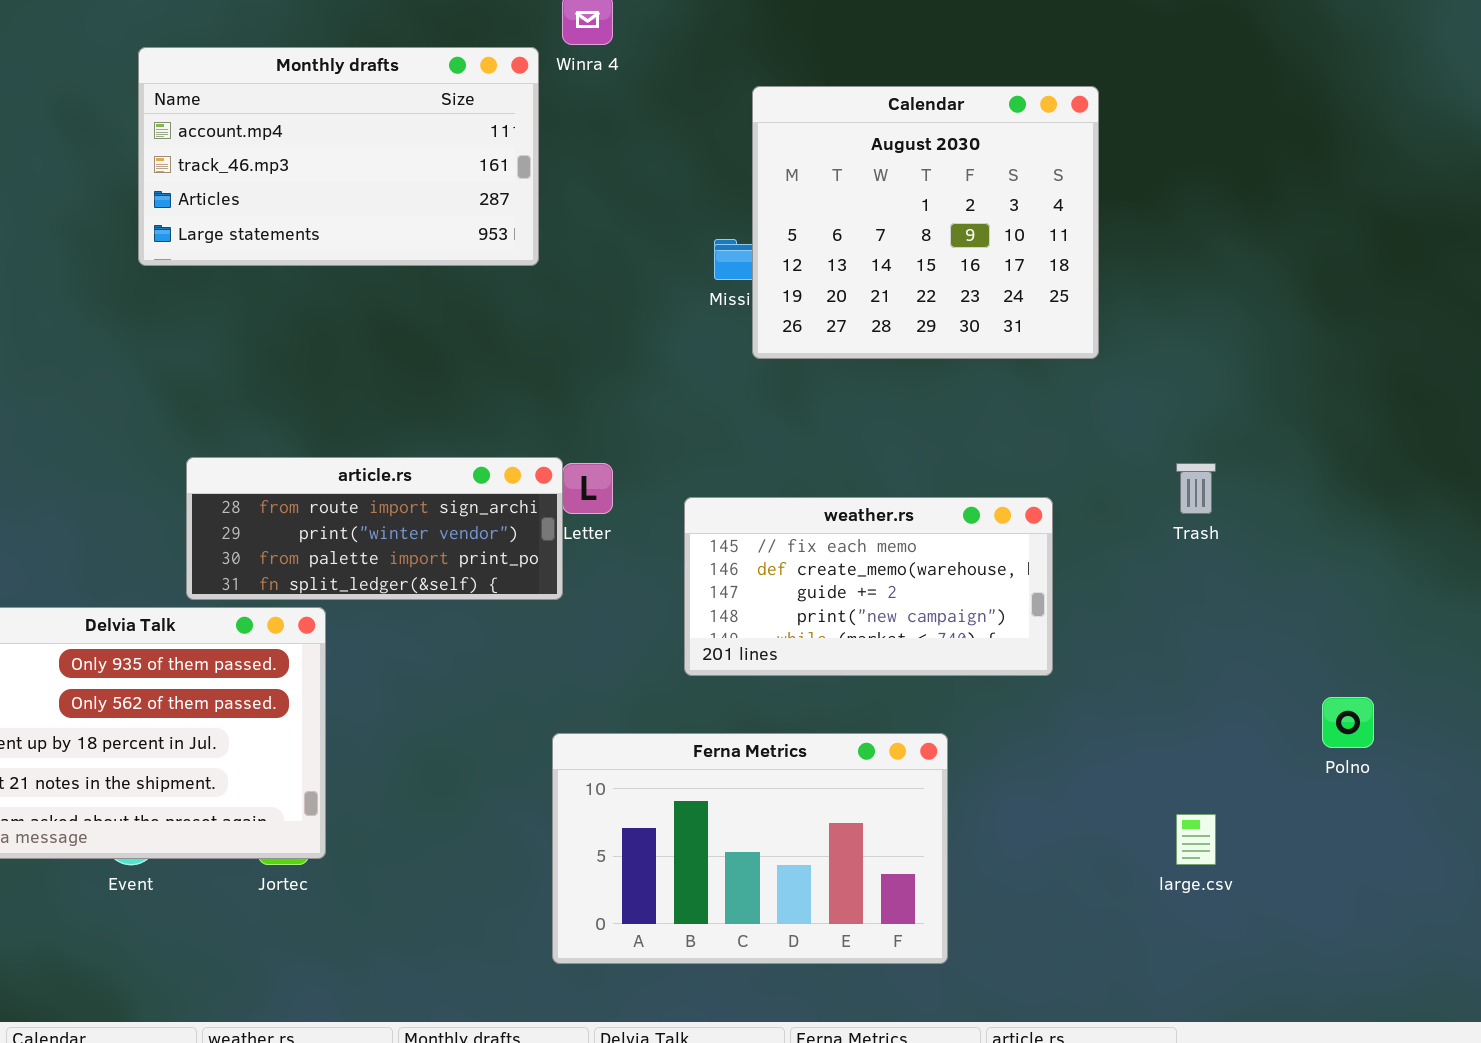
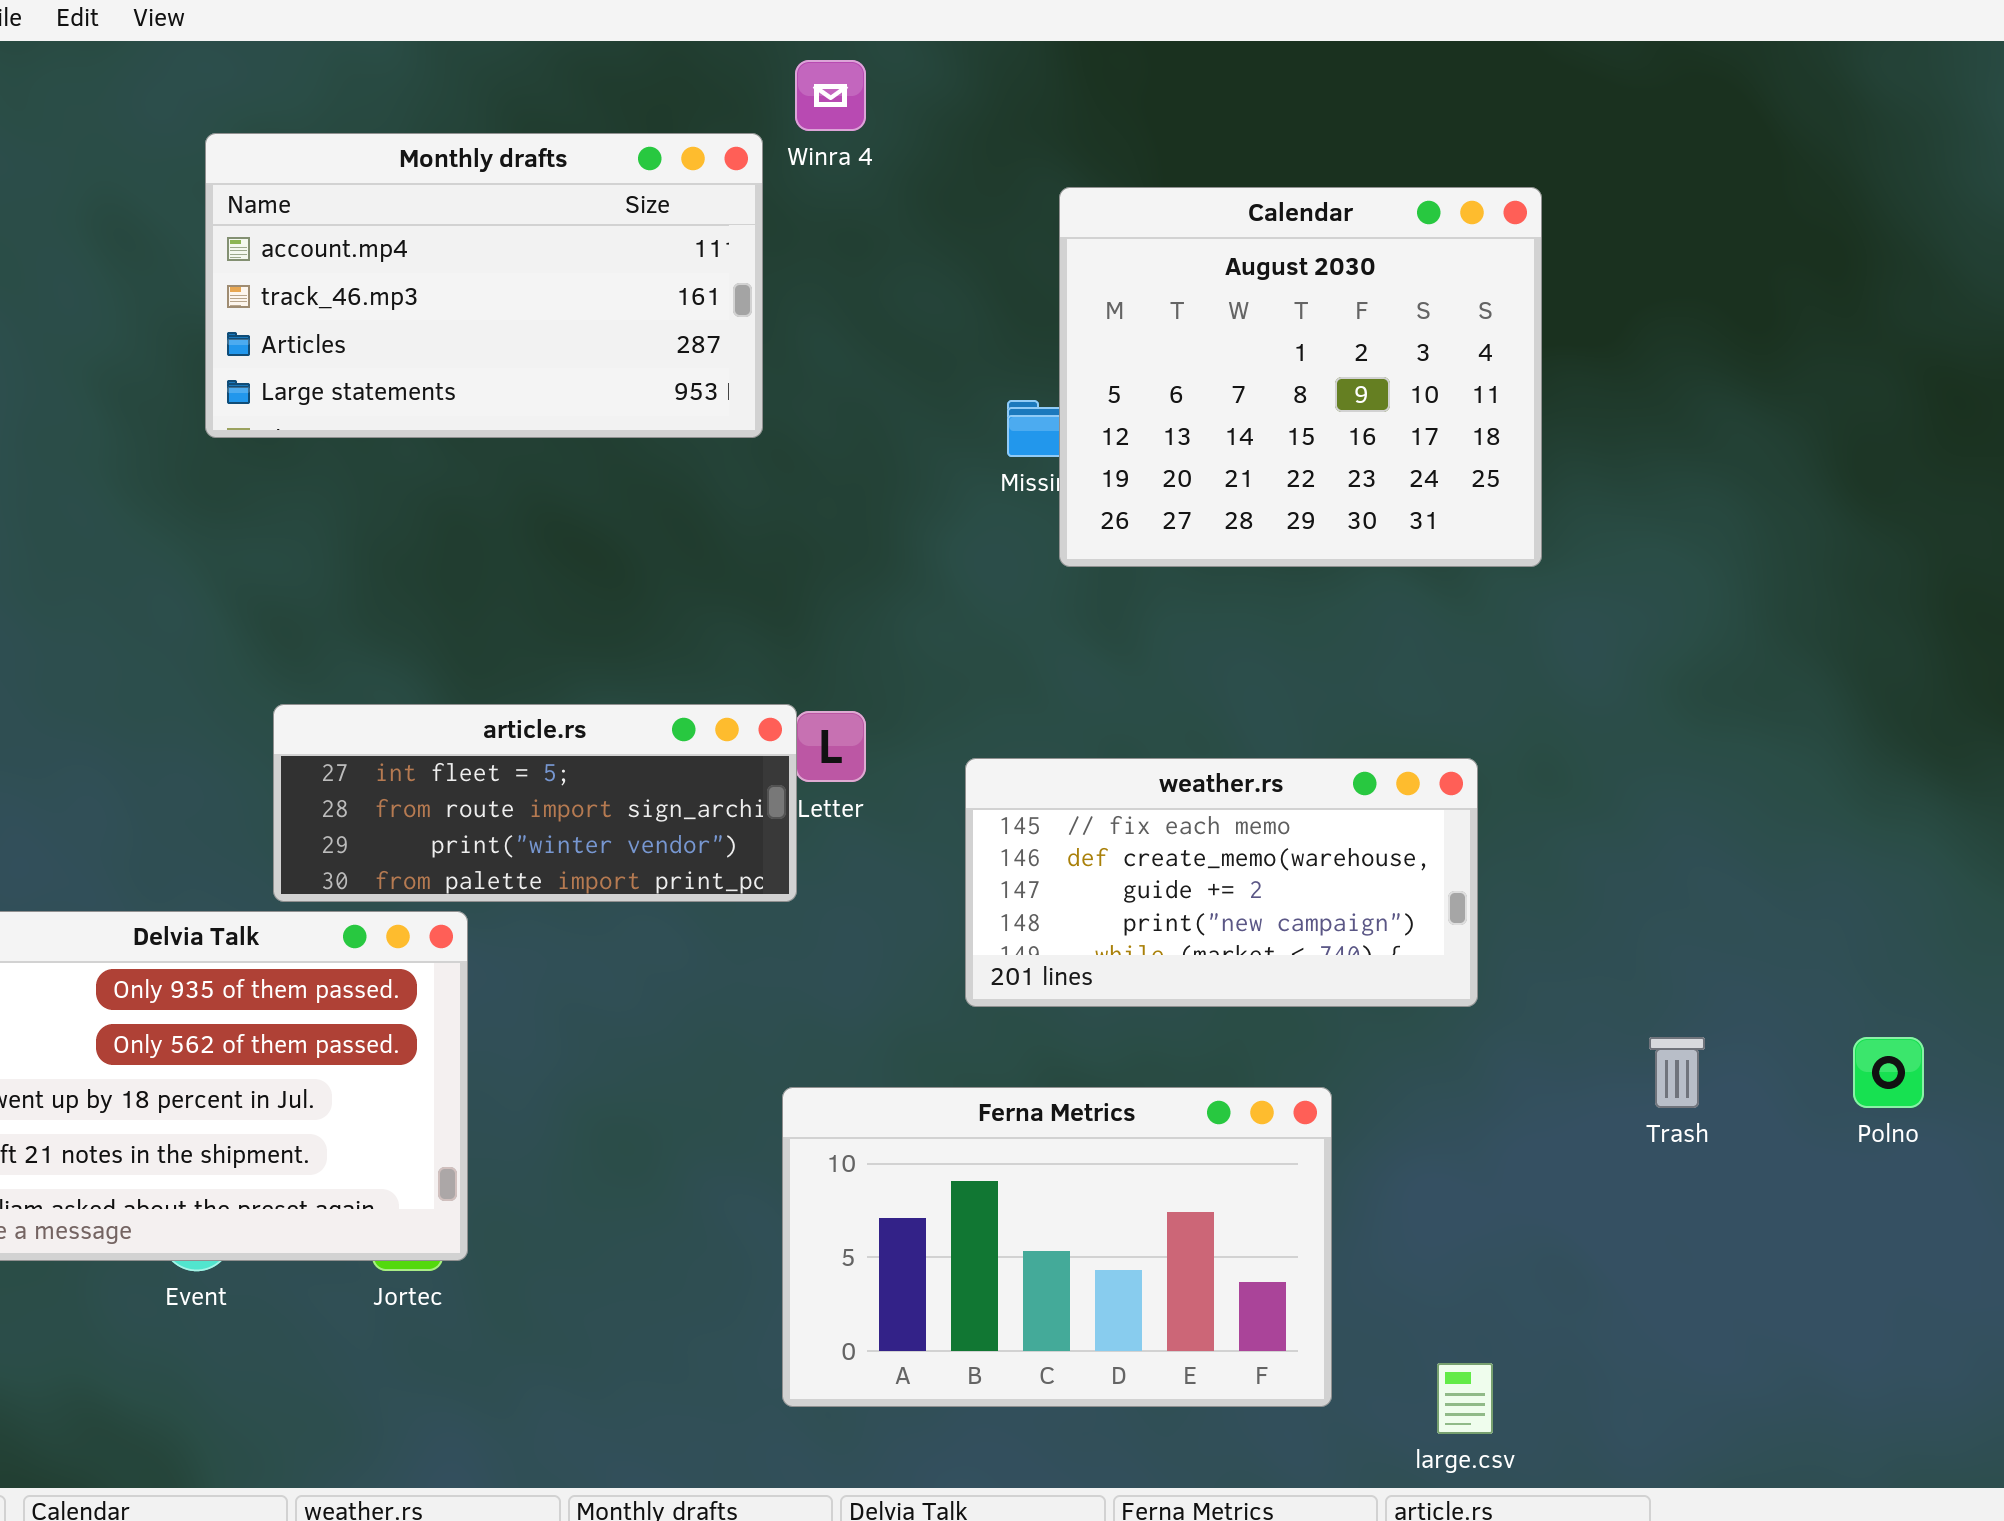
article.rs: [186,457,563,600] -> [273,704,797,902], scrolled up 1 row
Trash: [1176,463,1216,514] -> [1649,1037,1705,1108], moved
large.csv: [1176,814,1216,865] -> [1437,1363,1493,1434], moved

